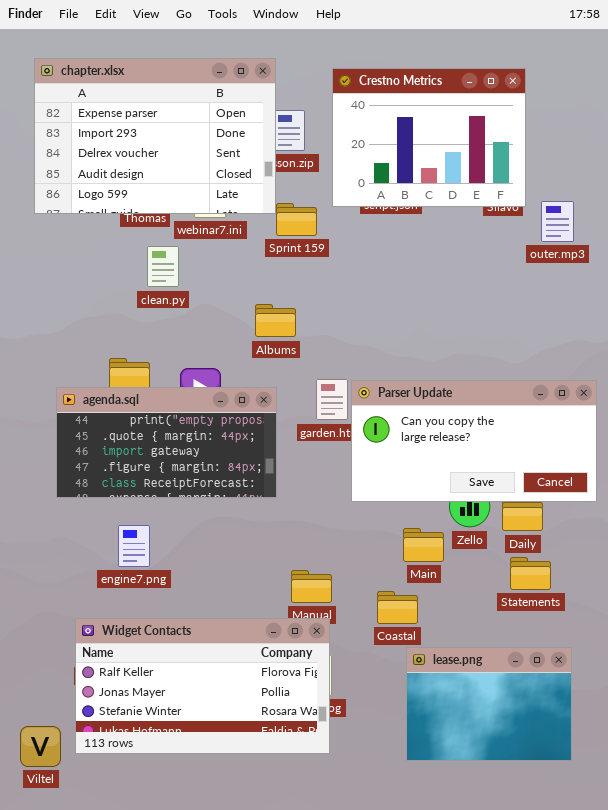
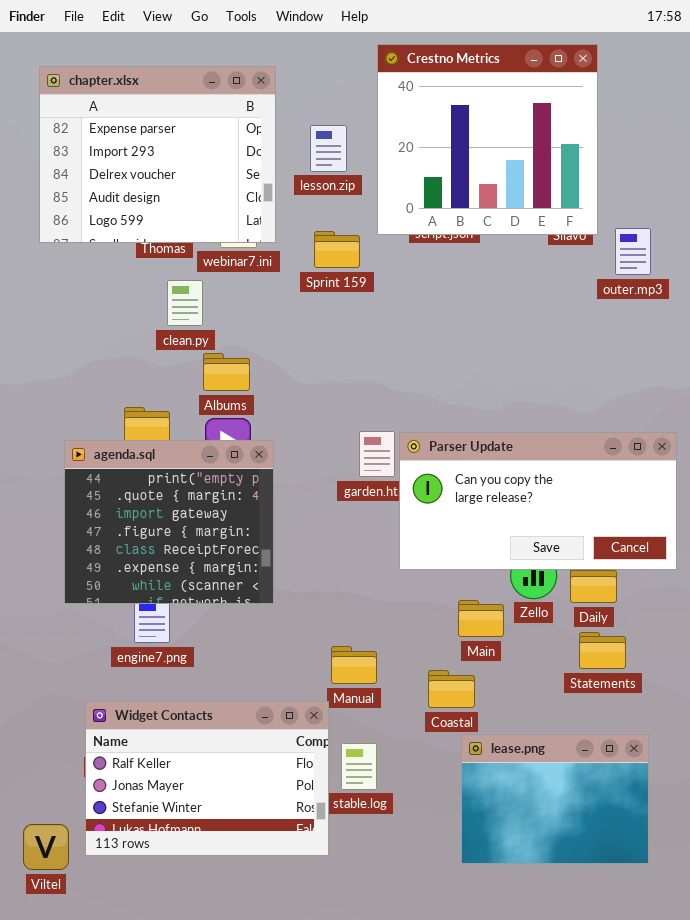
chapter.xlsx: [34,58,276,214] -> [39,66,276,243], resized
Crestno Metrics: [332,68,526,207] -> [377,44,598,235], resized
Albums: [255,304,296,337] -> [203,353,250,391], moved
agenda.sql: [56,387,277,498] -> [64,440,274,604], resized
Widget Contacts: [75,618,330,754] -> [85,701,329,856], resized

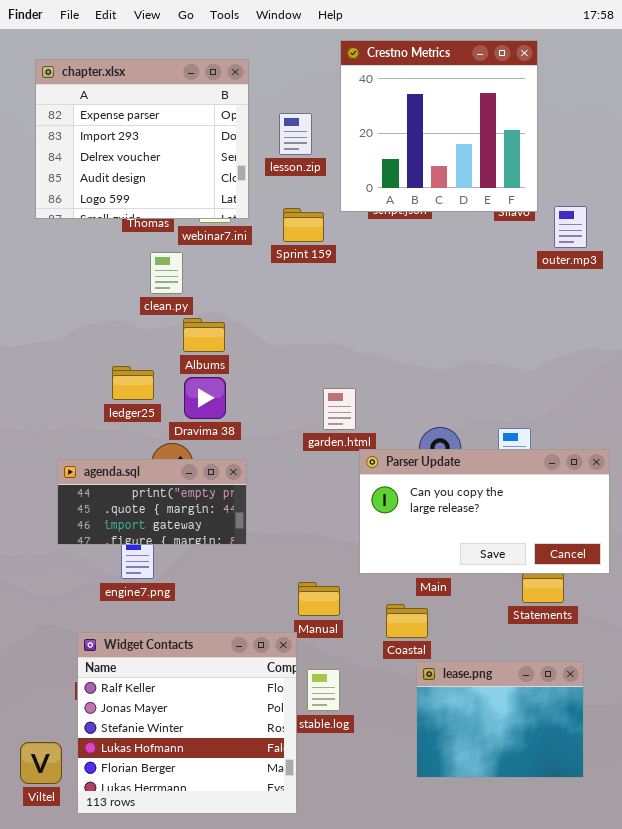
Parser Update: [399,432,677,570] -> [359,449,610,574], moved
agenda.sql: [64,440,274,604] -> [57,459,247,545], resized
Widget Contacts: [85,701,329,856] -> [77,632,297,814], resized

